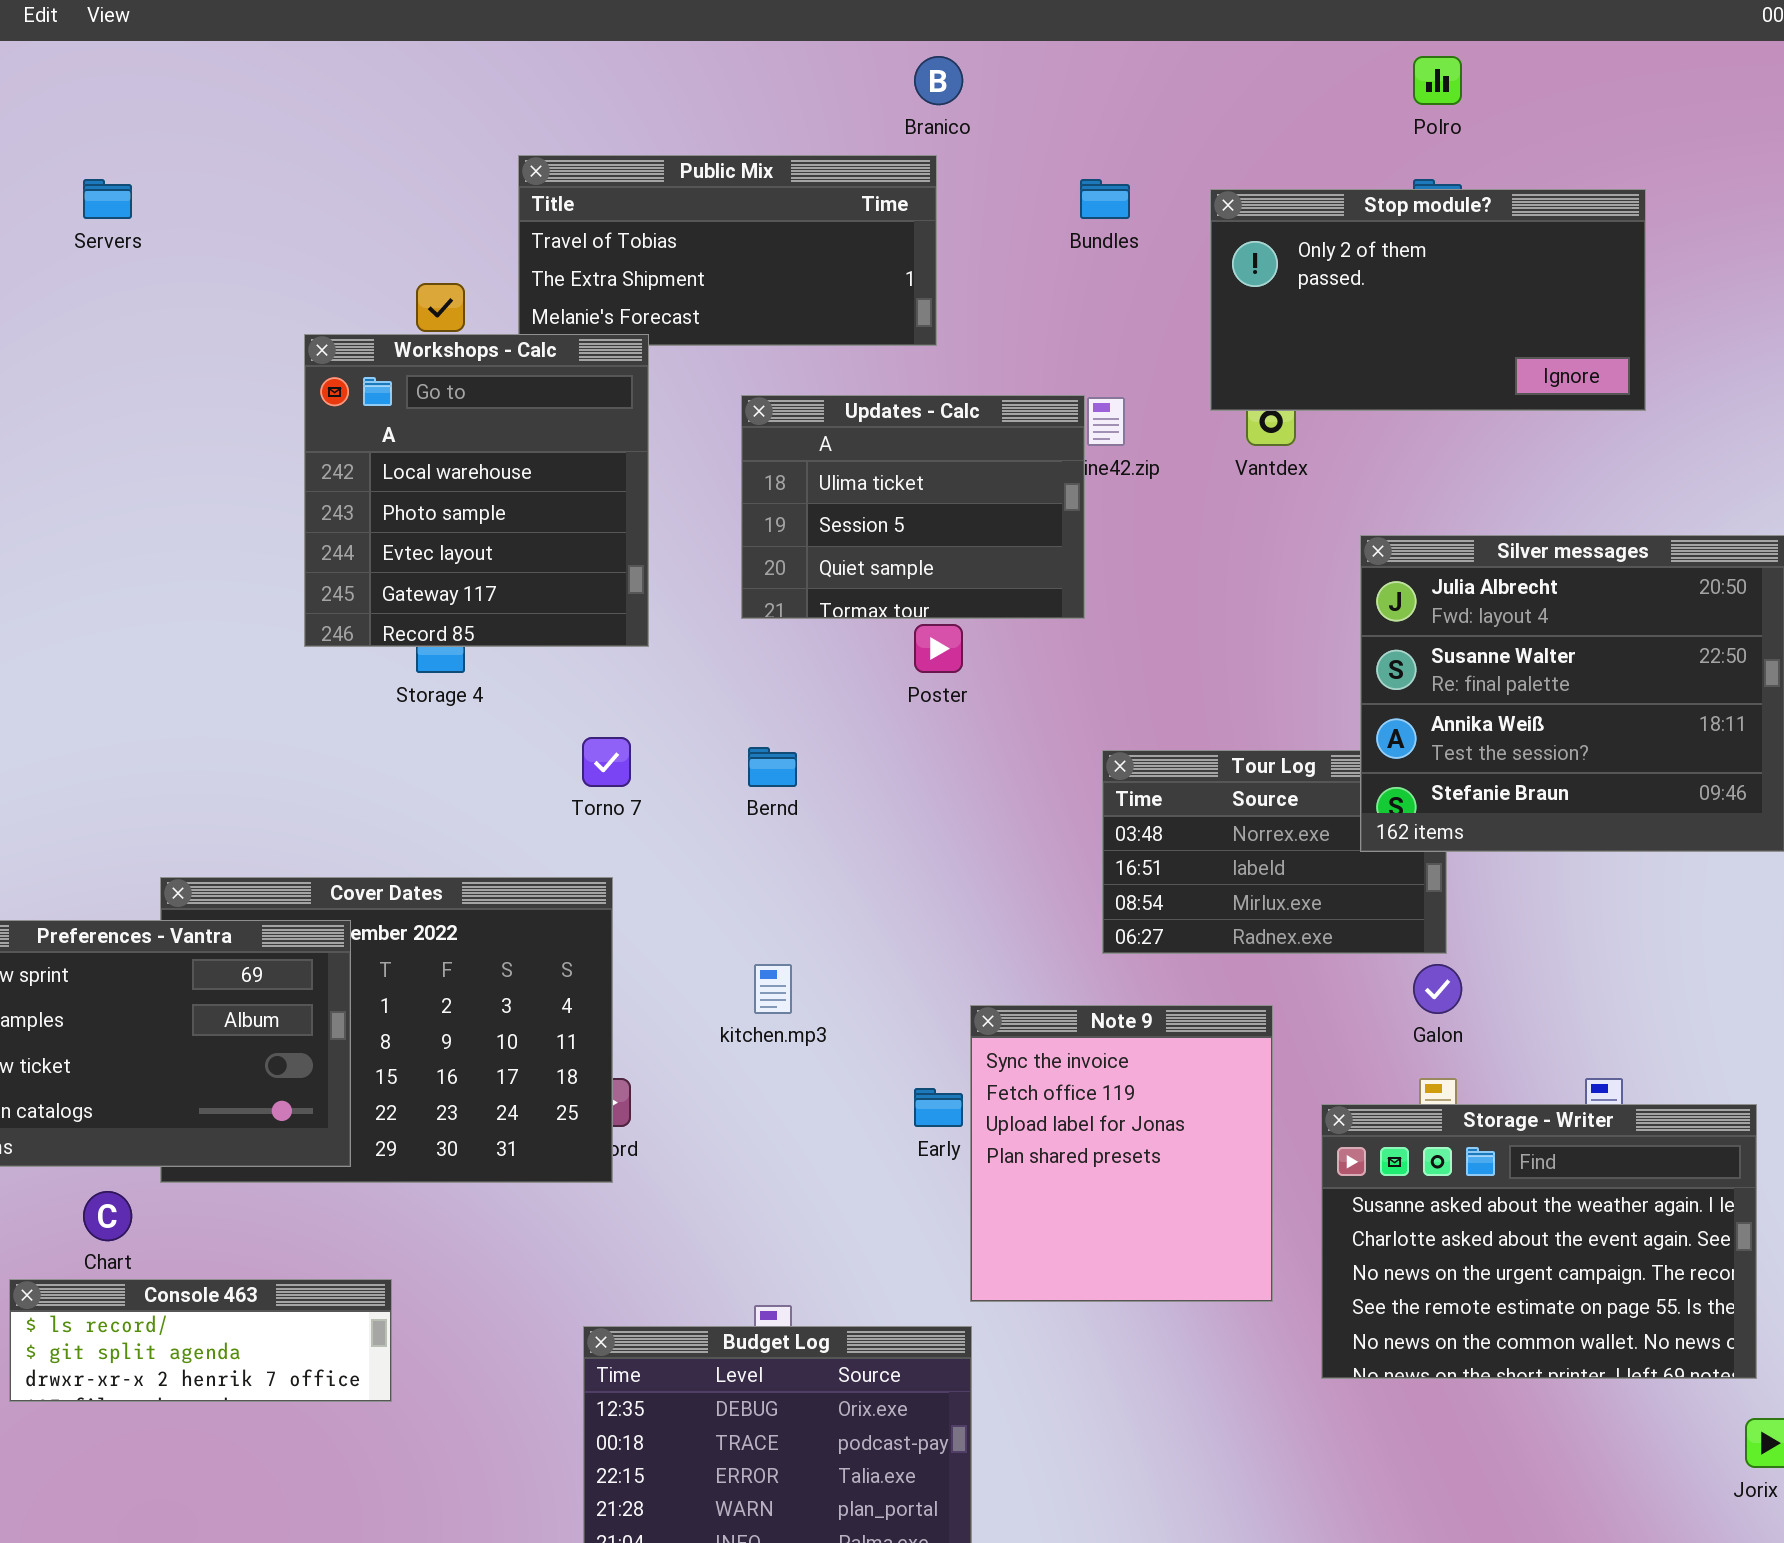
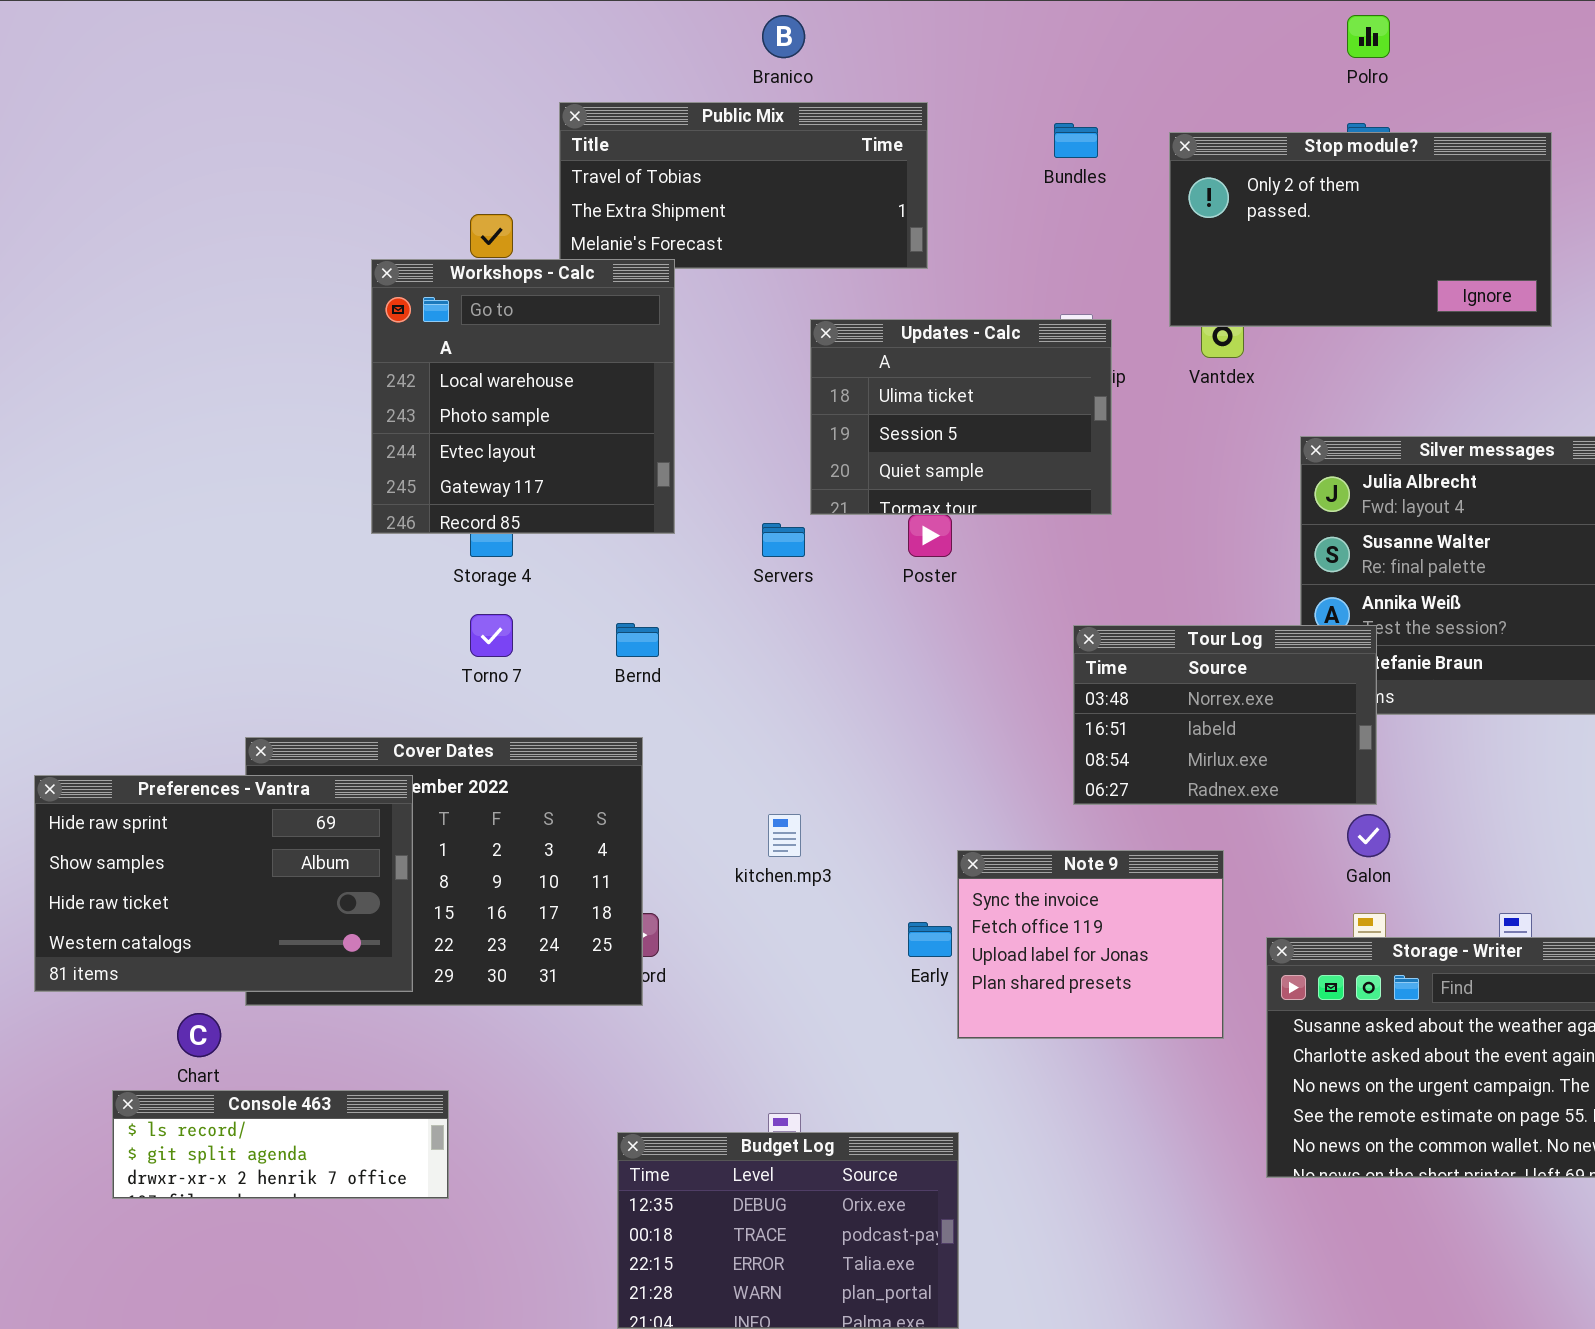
Branico: [914,56,963,105] -> [762,15,805,58], moved
Servers: [83,179,132,219] -> [762,523,805,557], moved
Updates - Calc: [741,395,1085,619] -> [810,319,1112,515], moved
Torno 7: [582,737,631,787] -> [470,614,513,657], moved
Bernd: [748,747,797,787] -> [616,623,659,657], moved
Tour Log: [1102,750,1447,954] -> [1073,625,1377,805], raised
Note 9: [970,1005,1273,1302] -> [957,850,1224,1039], resized

